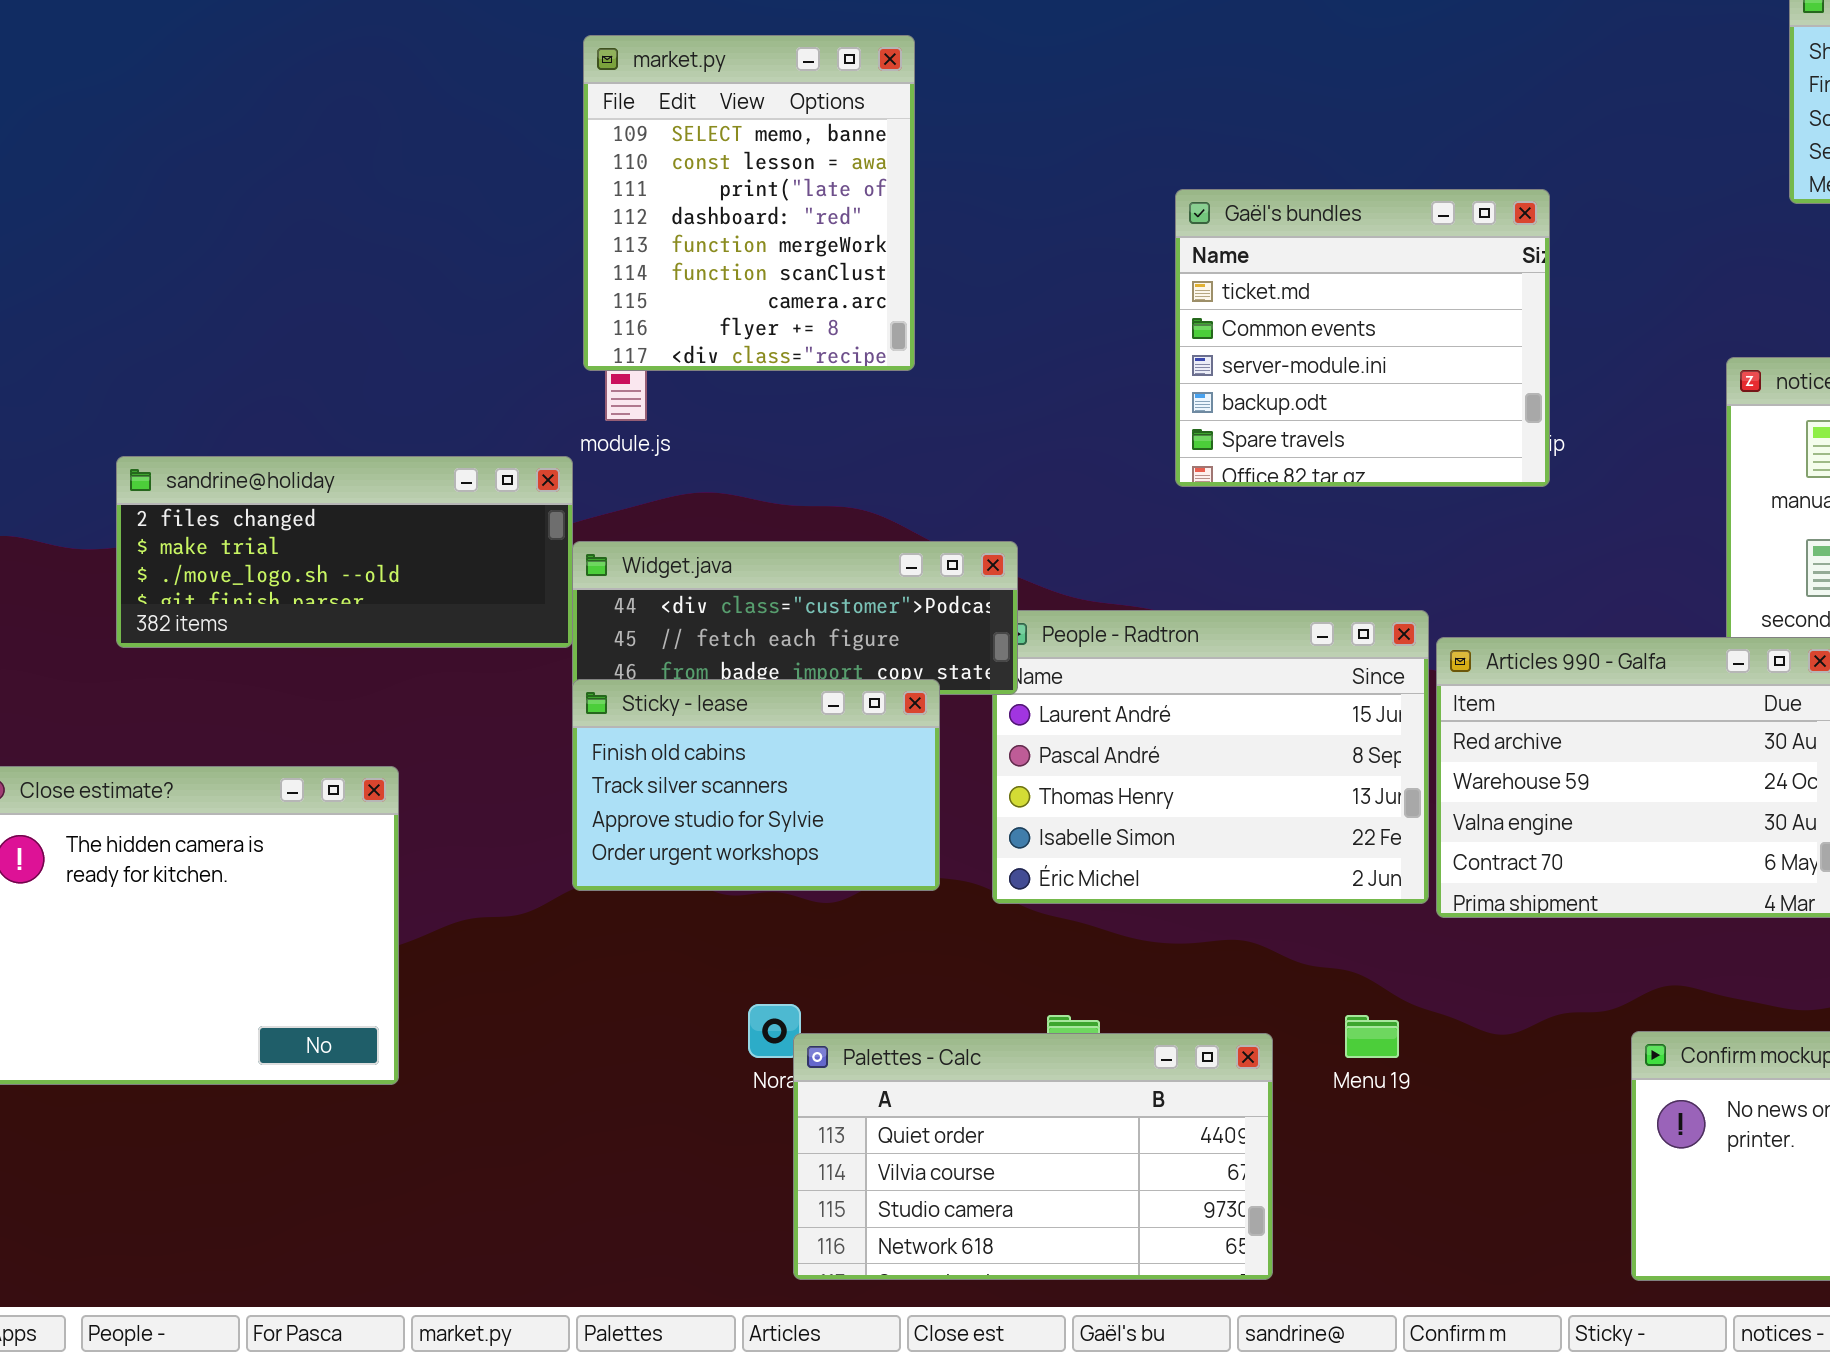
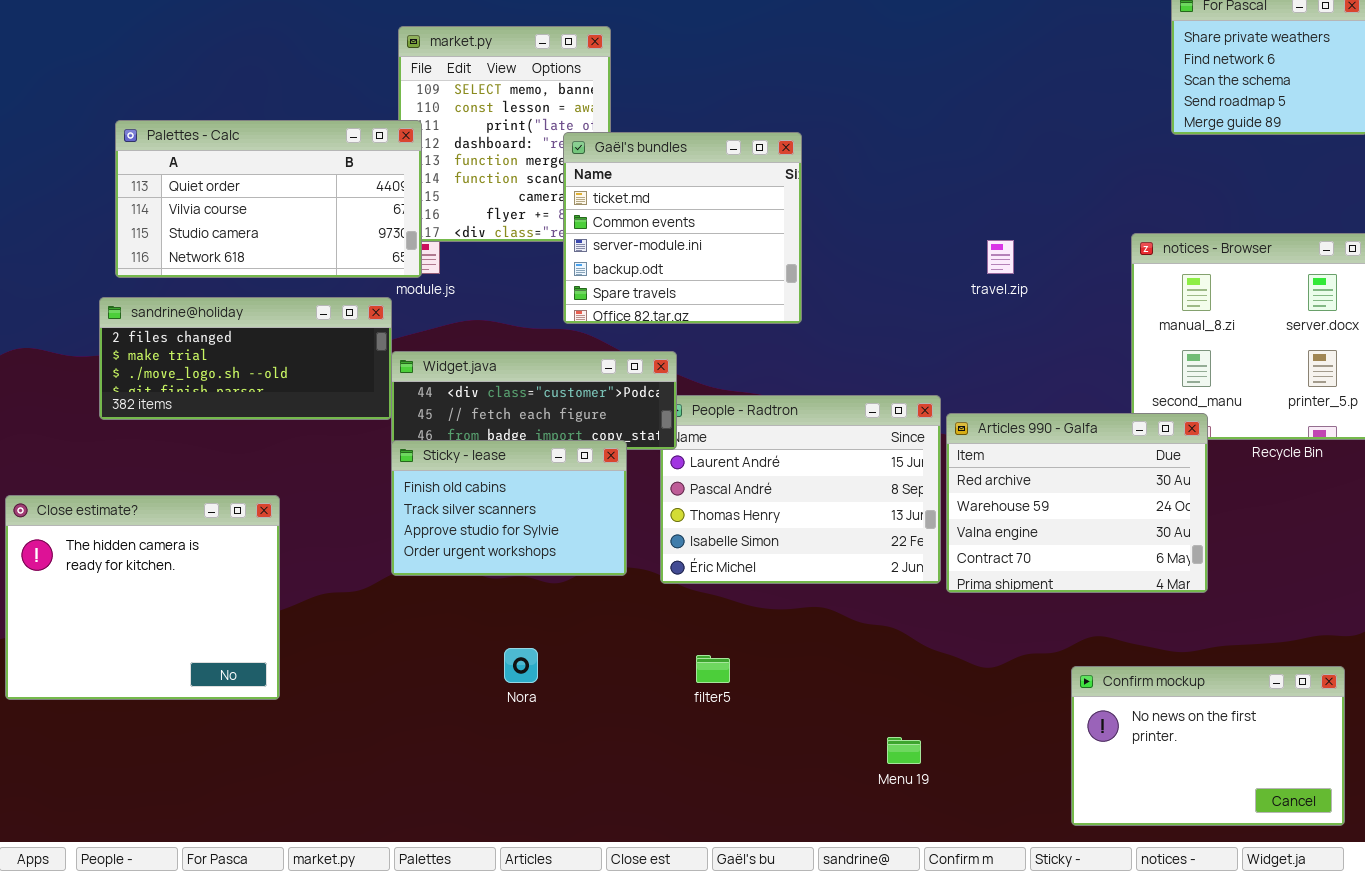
Gaël's bundles: [1175,189,1550,487] -> [563,132,802,324], moved
Menu 19: [1345,1015,1399,1058] -> [887,737,921,764], moved
Palettes - Calc: [793,1033,1273,1280] -> [115,120,422,278], moved

